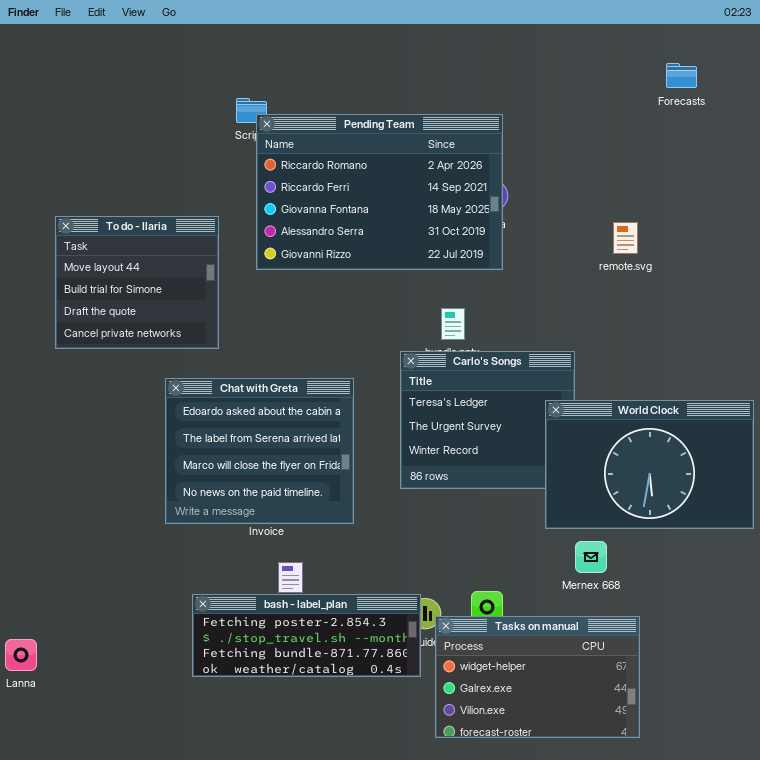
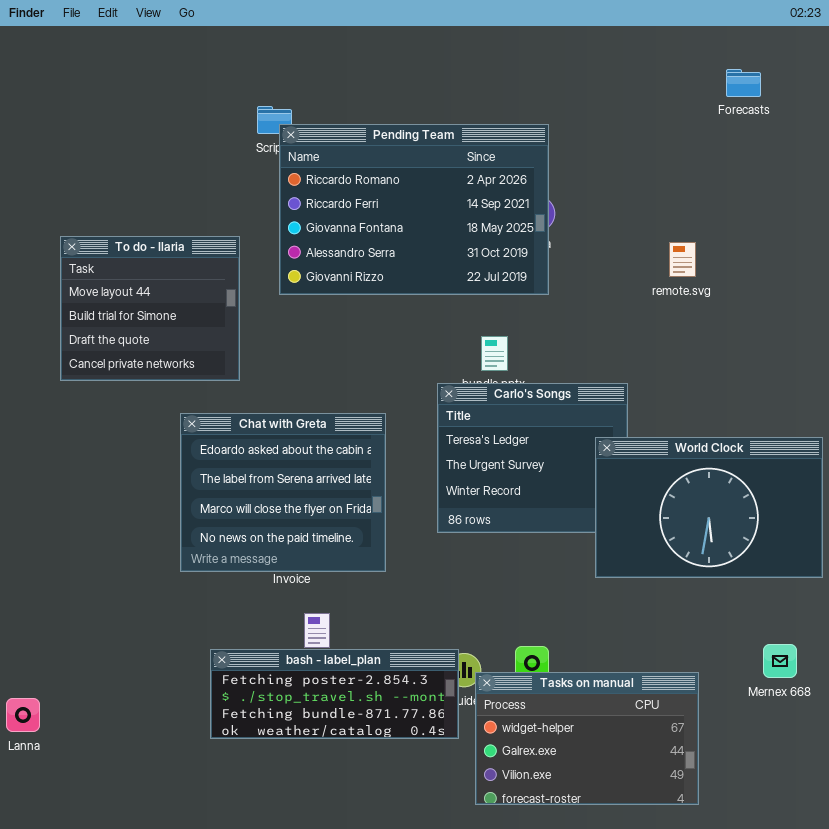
Mernex 668: [575,541,607,573] -> [763,644,797,678], moved

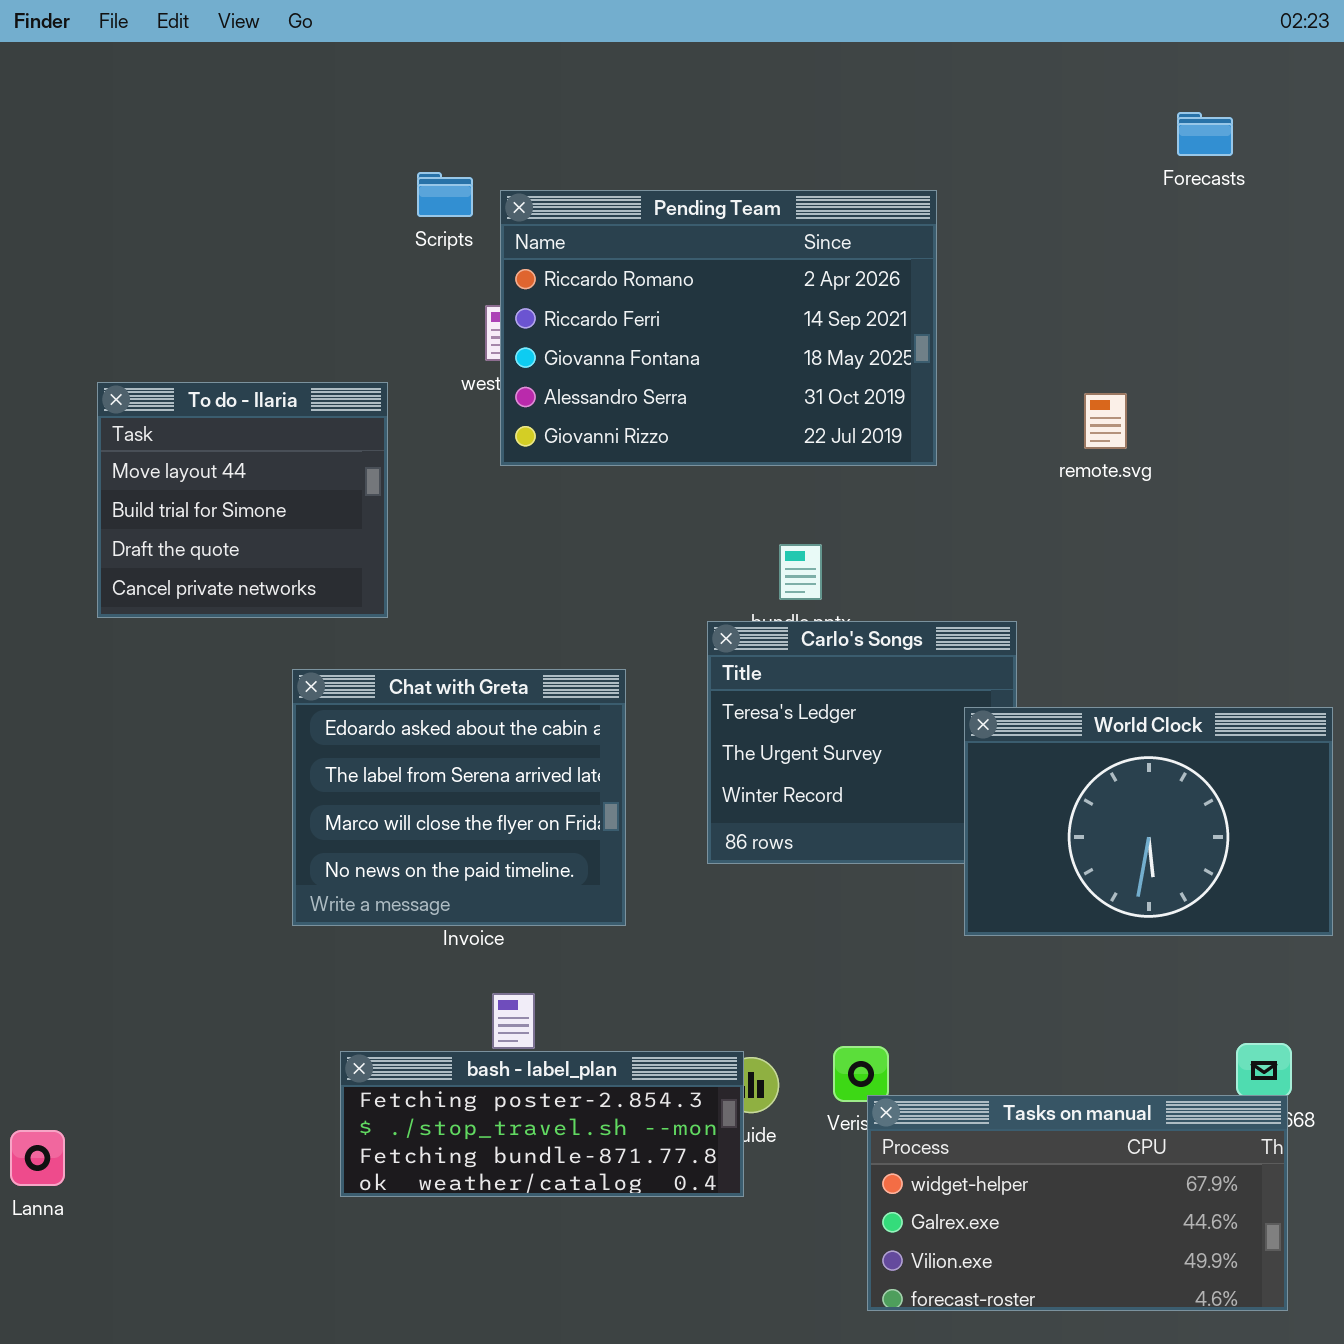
Pending Team: [279,124,549,295] -> [500,190,937,466], moved
Tasks on manual: [475,672,699,805] -> [867,1095,1288,1311], moved, resized

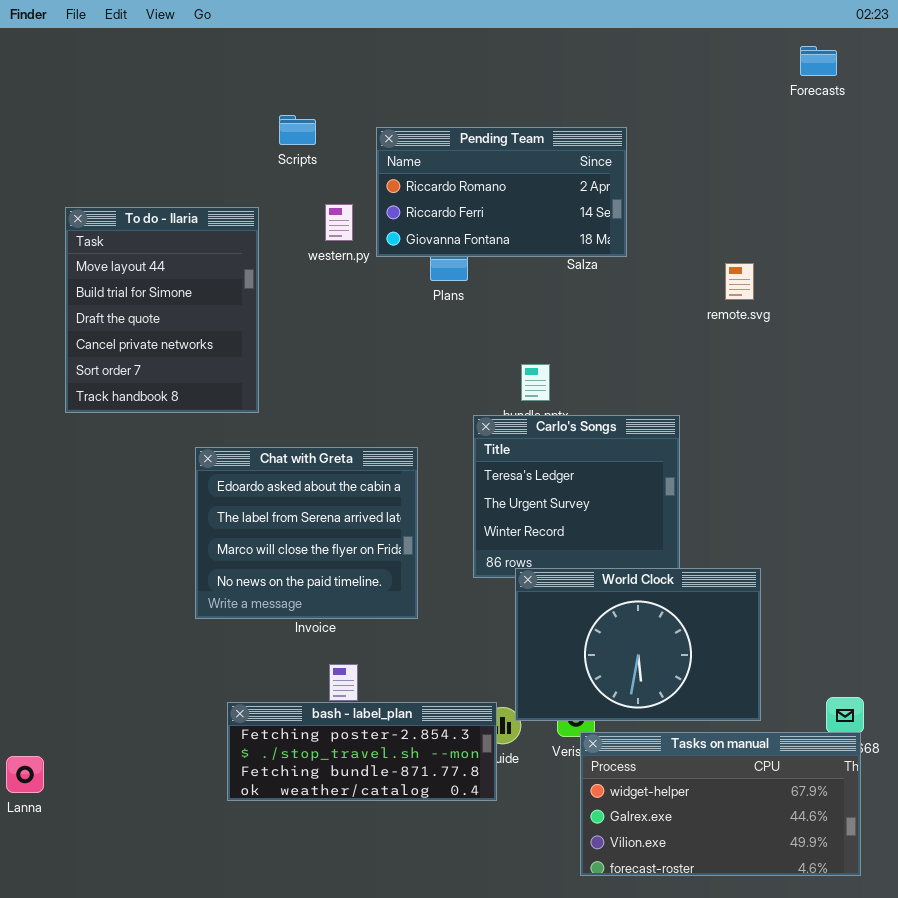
Forecasts: [1177,112,1233,156] -> [800,46,837,76], moved
Pending Team: [500,190,937,466] -> [376,127,627,257], resized
To do - Ilaria: [97,382,388,618] -> [65,207,259,413], resized
World Clock: [964,707,1333,936] -> [515,568,761,721], moved

